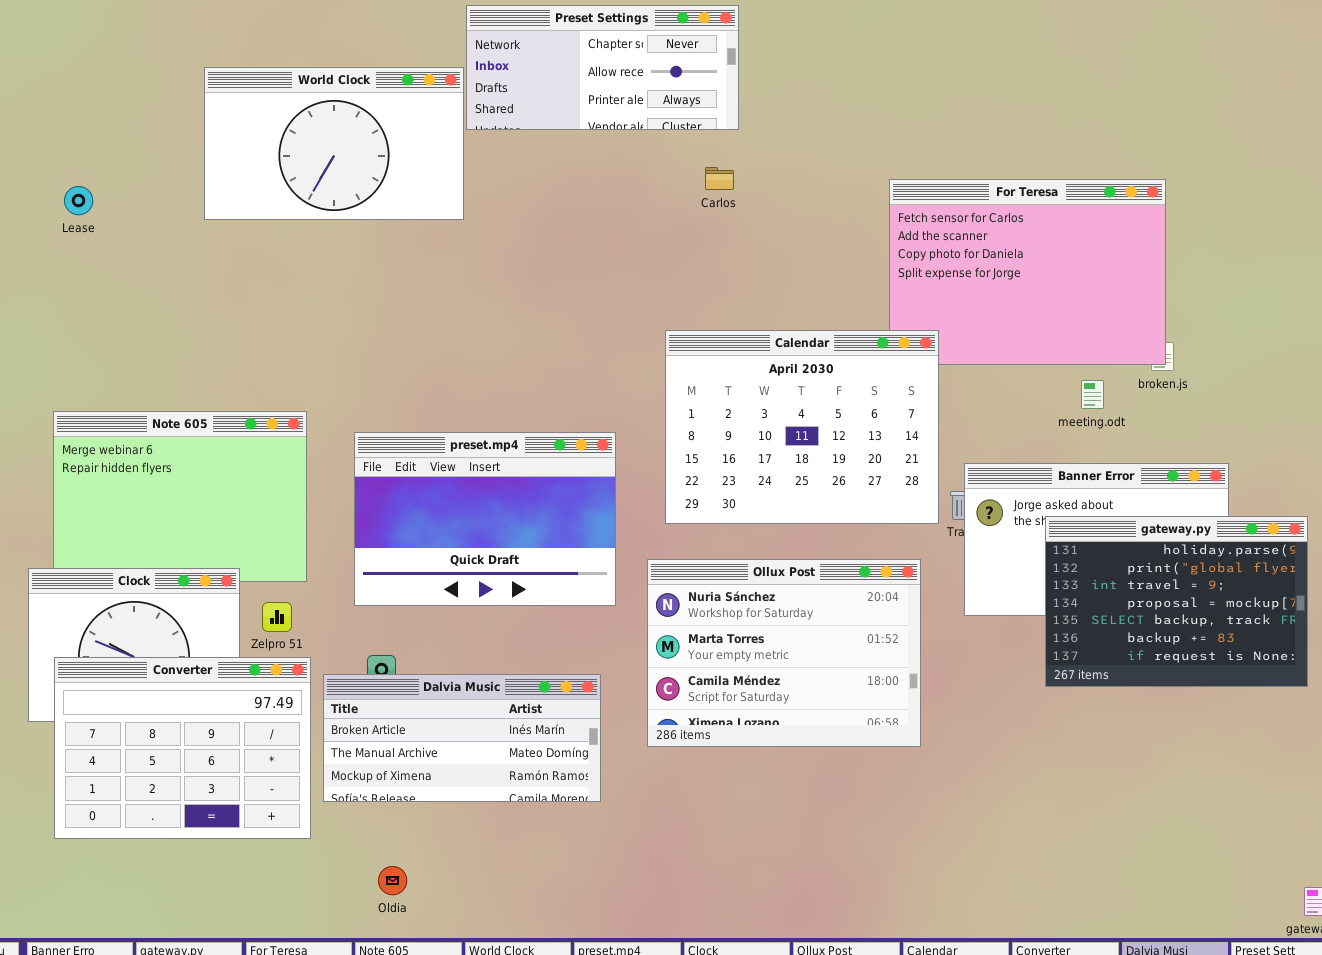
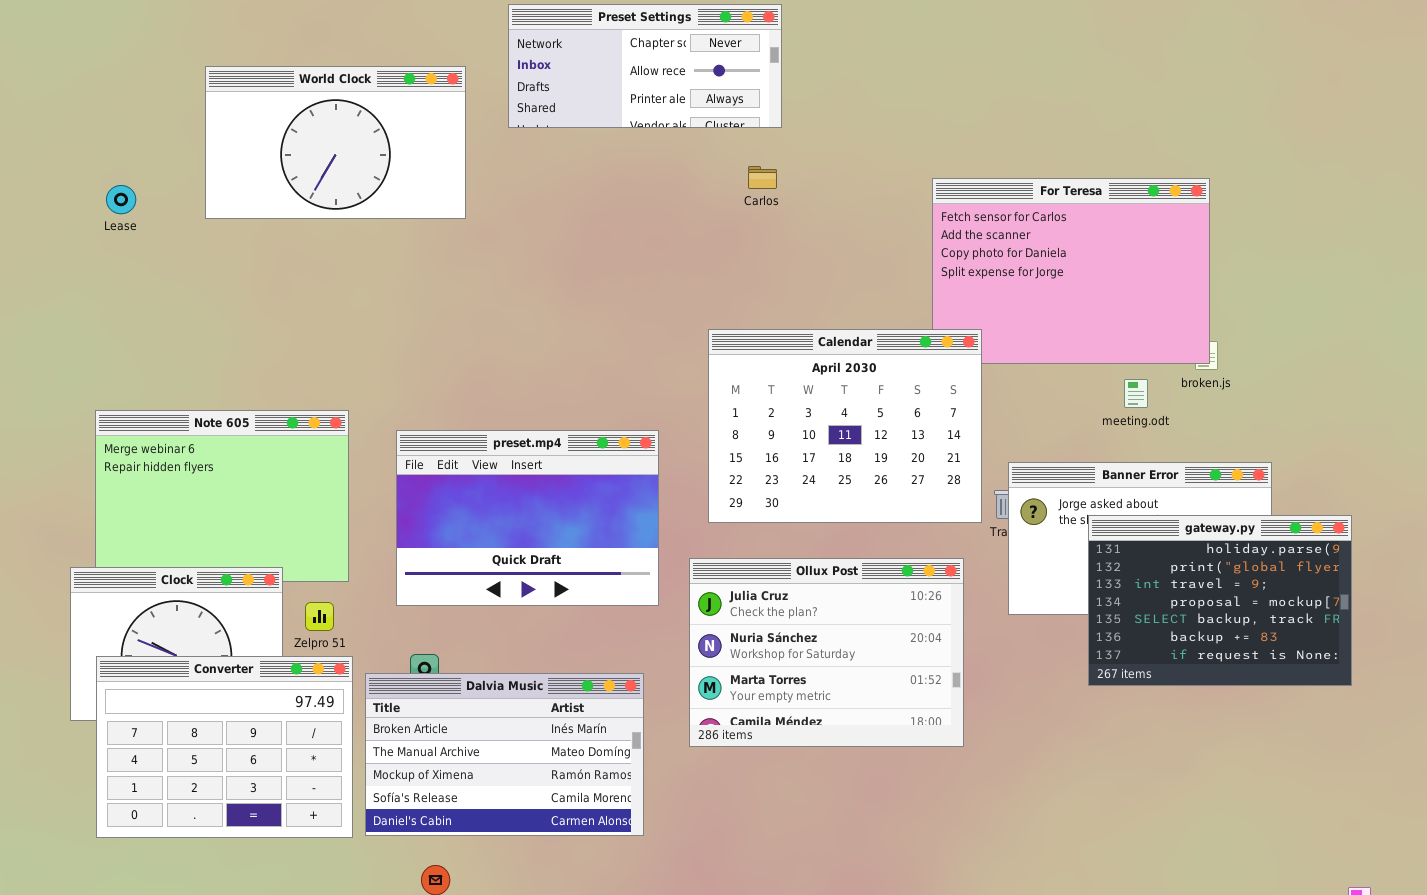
World Clock: [204,67,464,220] -> [205,66,466,219], moved
Ollux Post: [647,559,921,747] -> [689,558,964,747], scrolled up 1 row
Dalvia Music: [323,674,601,802] -> [365,673,644,836], resized

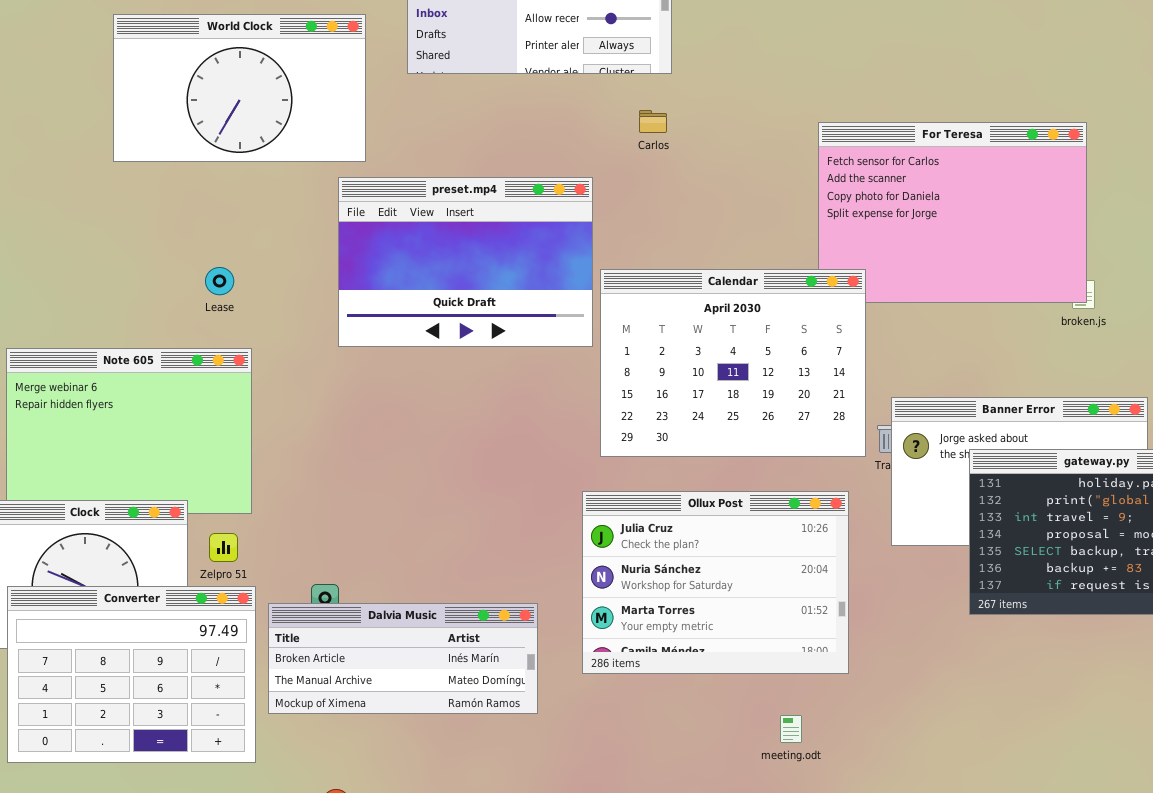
Lease: [106,185,136,214] -> [205,267,234,295], moved
meeting.odt: [1124,379,1148,408] -> [780,715,802,743], moved
preset.mp4: [396,430,659,606] -> [338,177,593,347], moved
Dalvia Music: [365,673,644,836] -> [268,603,538,714], resized

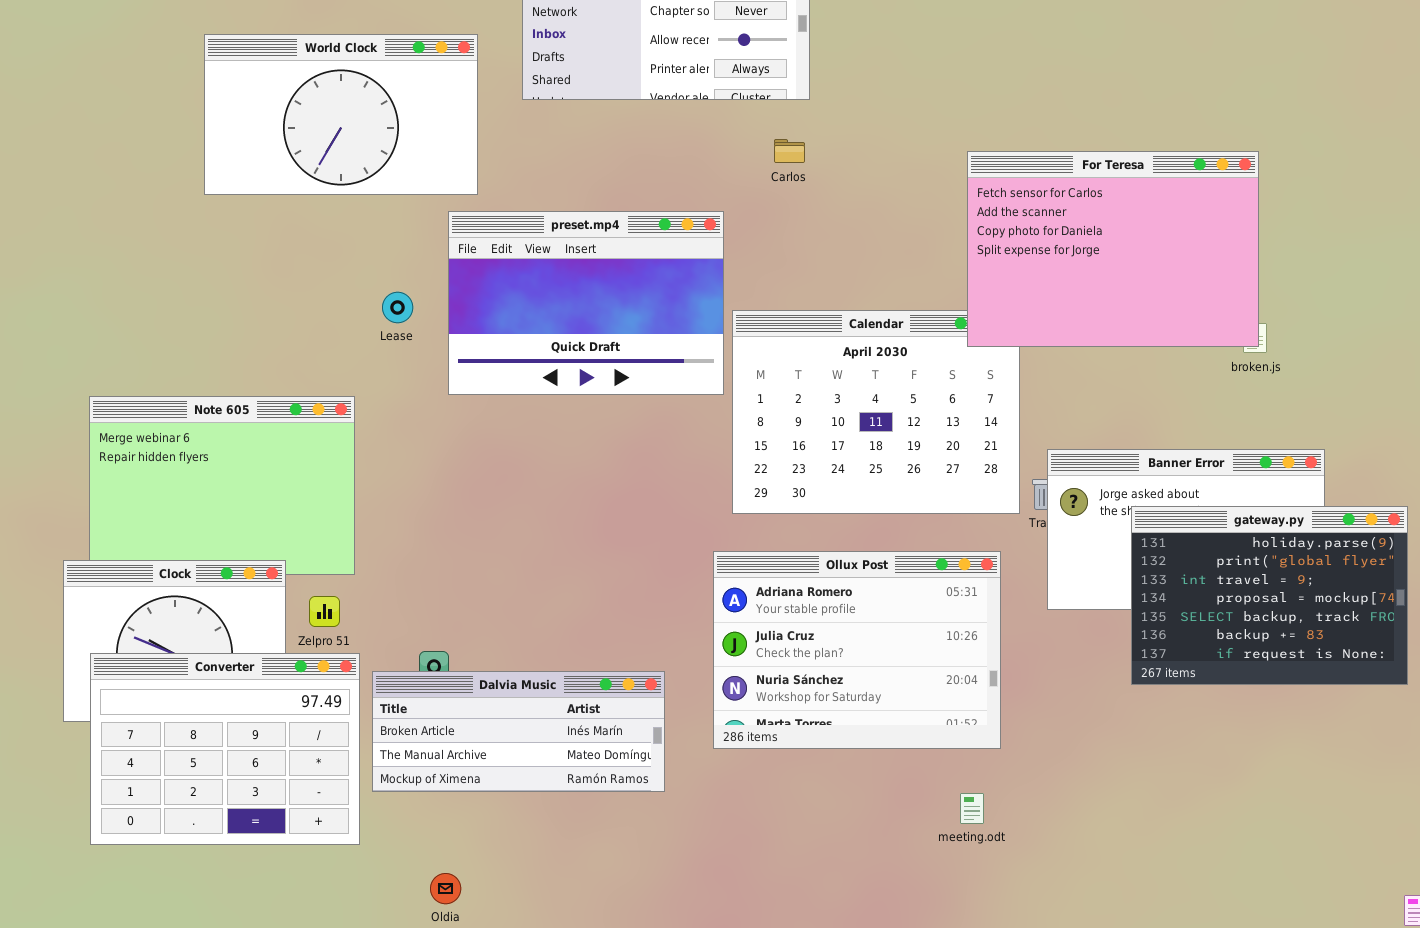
For Teresa: [818,122,1087,303] -> [967,151,1259,347], raised
Lease: [205,267,234,295] -> [382,292,413,323], moved
Ollux Post: [582,491,849,674] -> [713,551,1001,749], scrolled up 1 row
meeting.odt: [780,715,802,743] -> [960,793,984,824], moved

